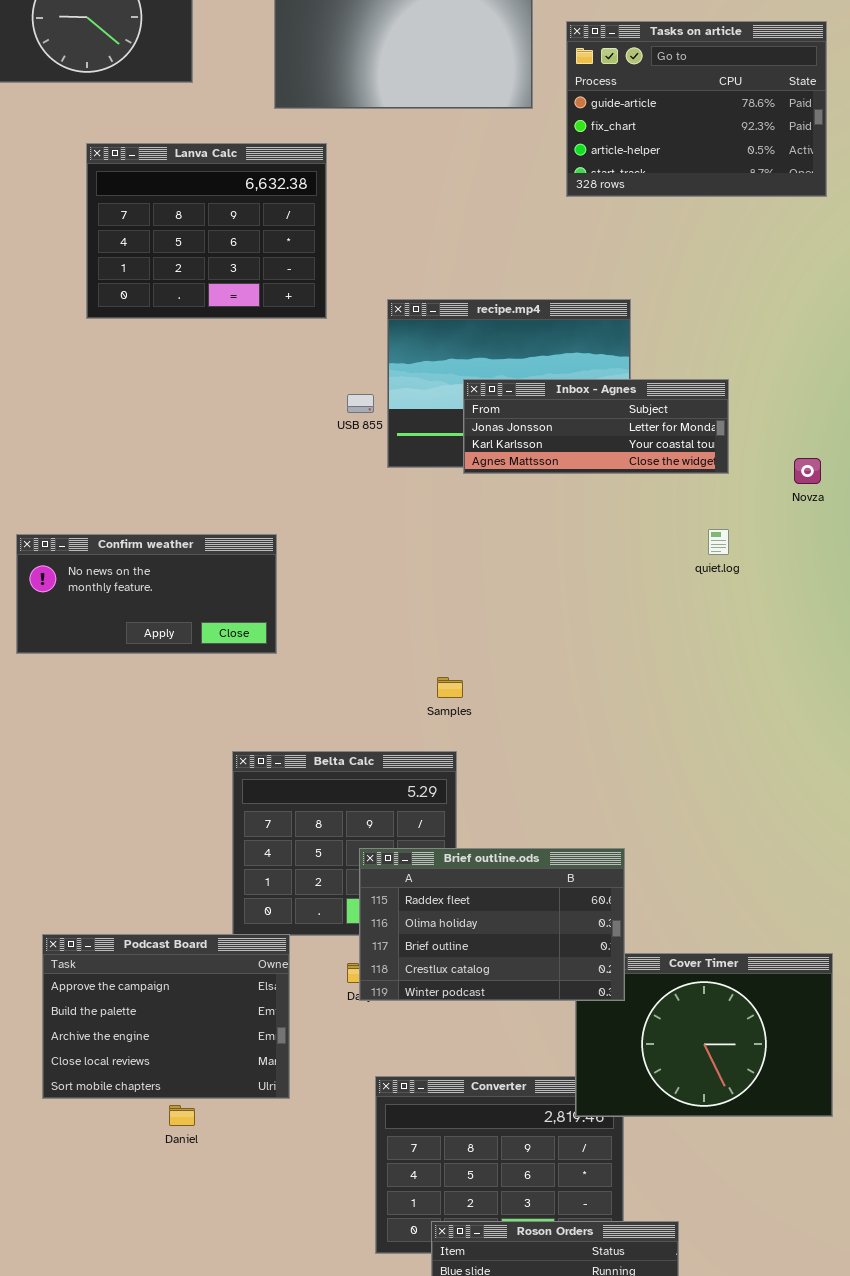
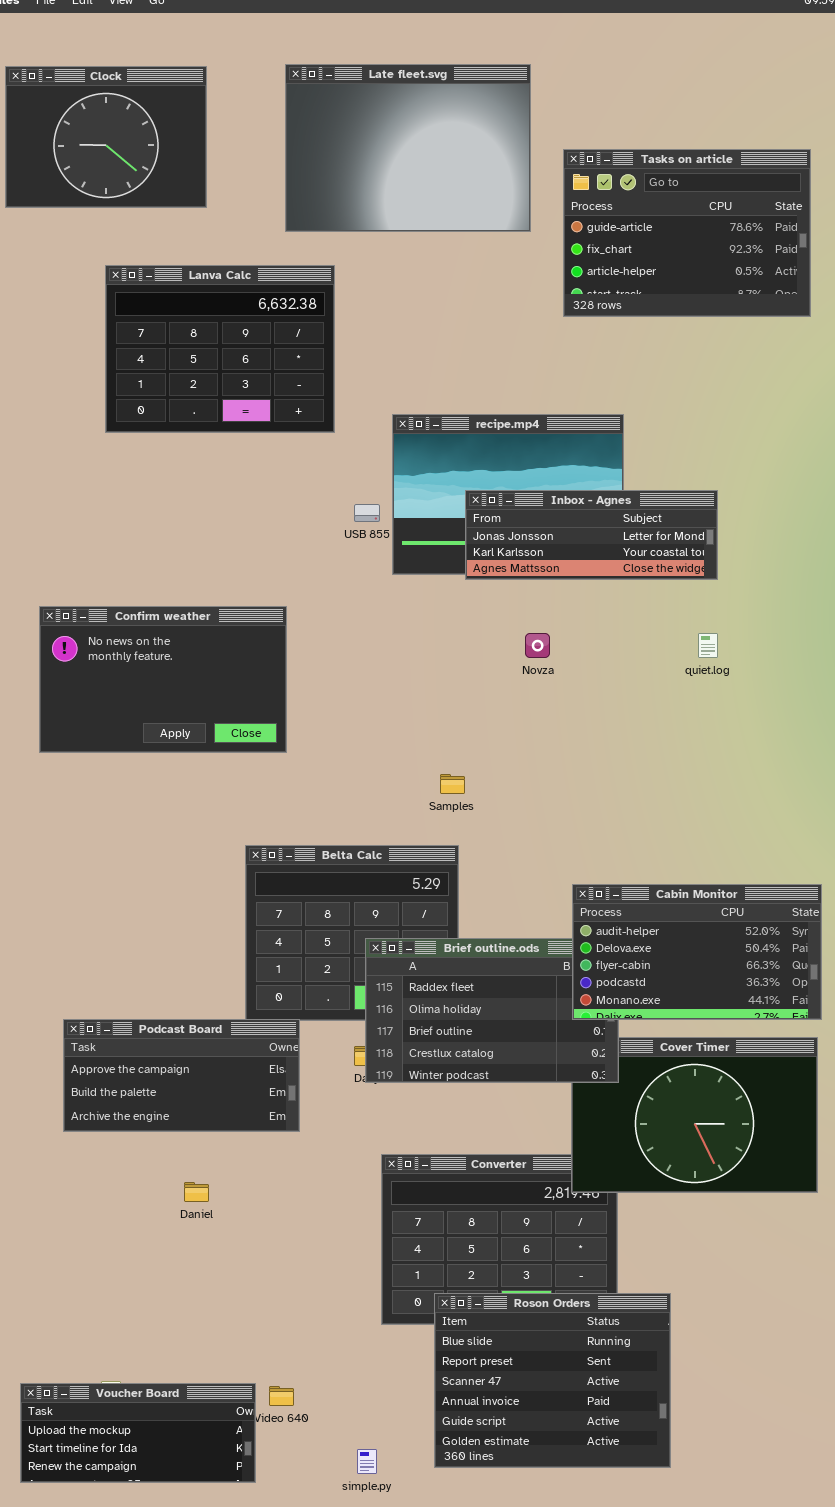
Novza: [794,458,821,484] -> [525,633,550,658], moved
Confirm weather: [16,534,277,654] -> [39,606,287,753], resized
Cabin Monitor: none -> [572,884,822,1020], opened
Podcast Board: [42,934,290,1099] -> [63,1019,300,1132], resized

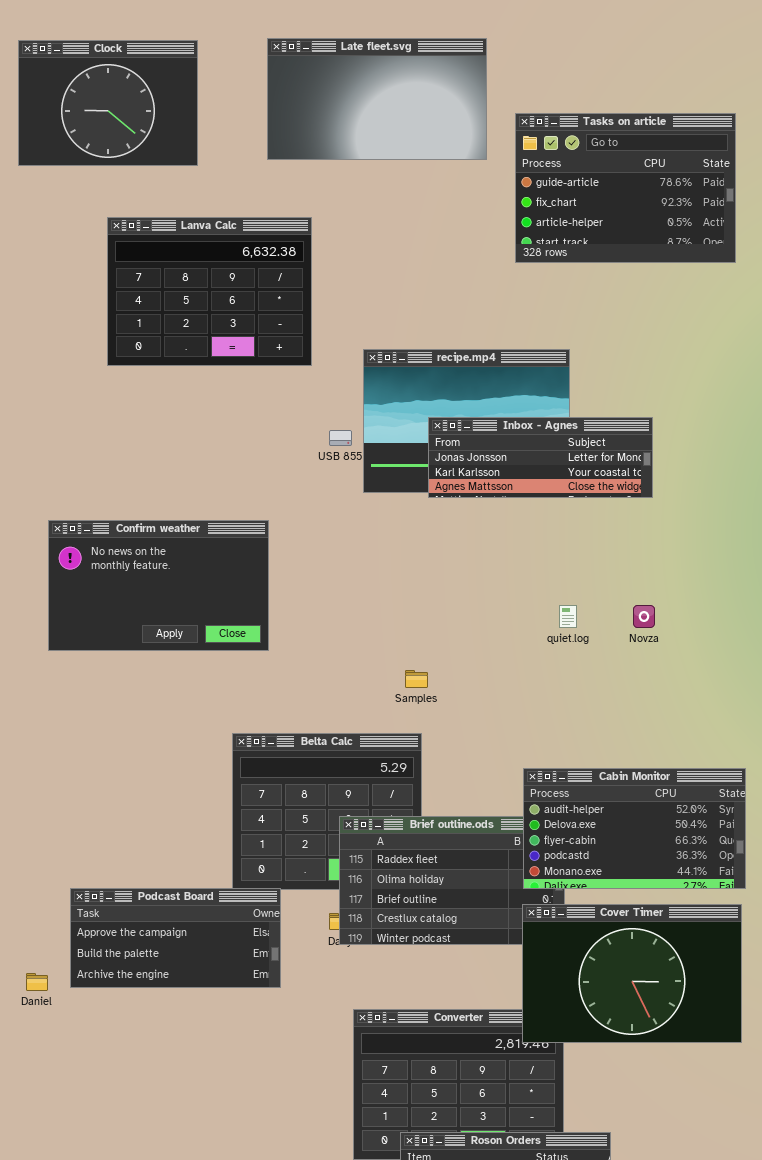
Late fleet.svg: [285,64,531,232] -> [267,38,487,160], resized
Novza: [525,633,550,658] -> [633,605,655,628], moved
quiet.log: [698,633,718,658] -> [559,605,577,628], moved
Cover Timer: [571,1037,818,1193] -> [522,904,742,1043], raised
Daniel: [184,1182,209,1202] -> [26,973,48,991], moved

